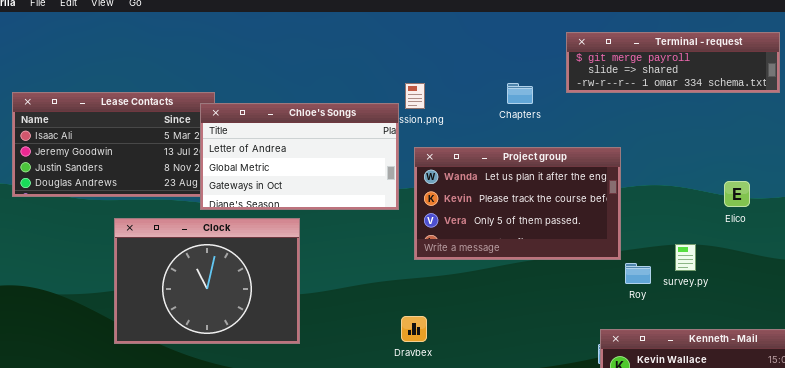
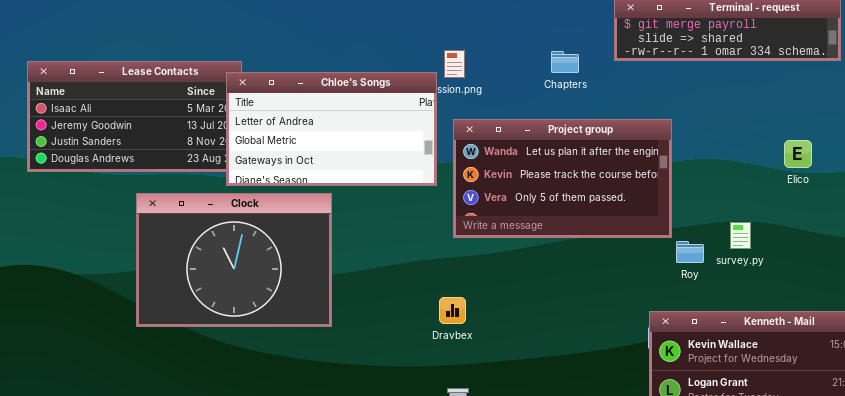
Elico: [724,181,750,207] -> [784,140,812,168], moved

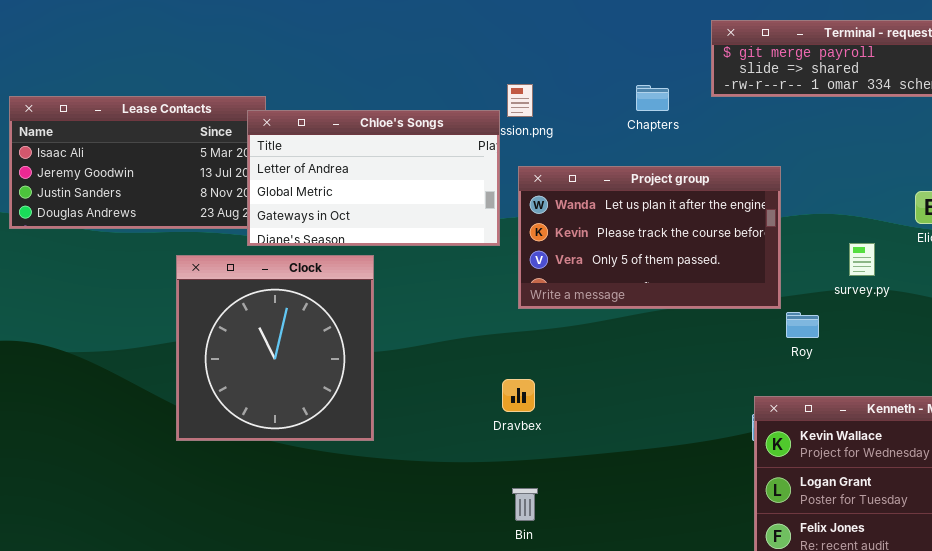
Clock: [136,193,332,327] -> [176,255,374,441], resized
survey.py: [730,222,751,249] -> [849,243,875,276], moved

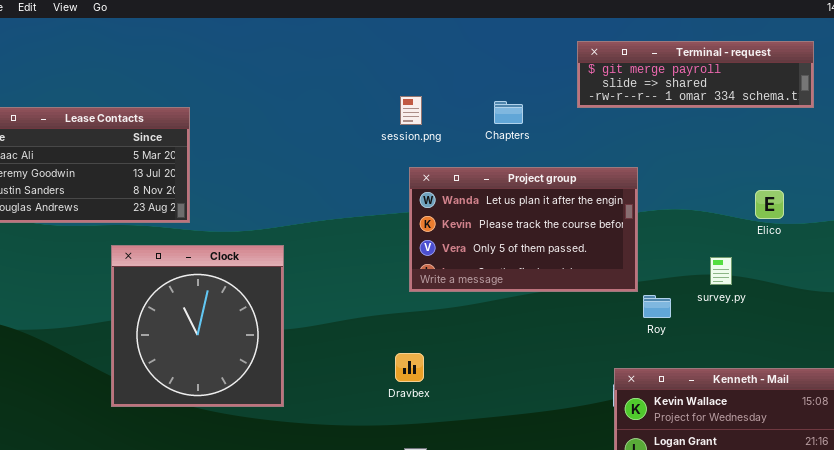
Chapters: [636,85,669,111] -> [494,101,523,124], moved
Chloe's Songs: [247,110,500,246] -> none, closed
survey.py: [849,243,875,276] -> [710,257,732,285], moved

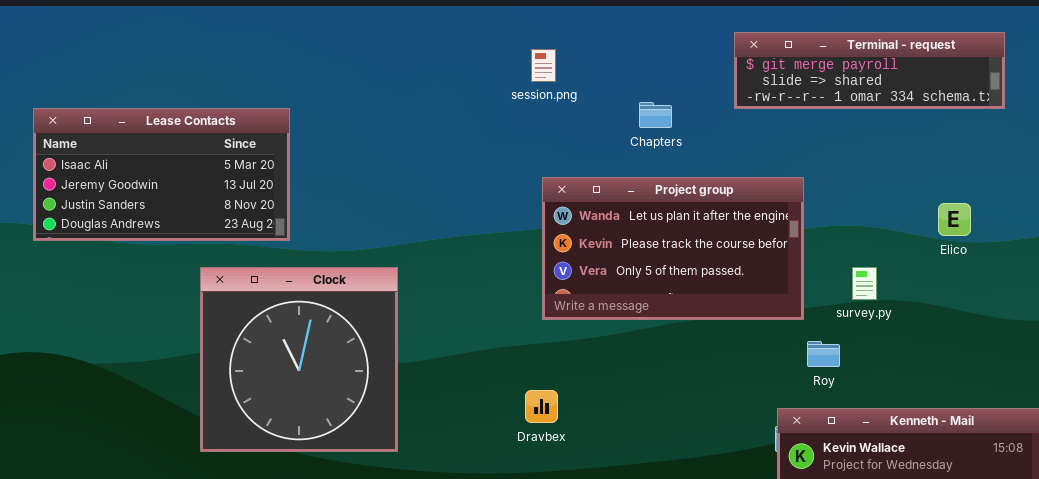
session.png: [400,96,422,125] -> [531,49,556,82], moved
survey.py: [710,257,732,285] -> [852,267,877,300], moved
Roy: [643,295,671,318] -> [807,341,840,367], moved

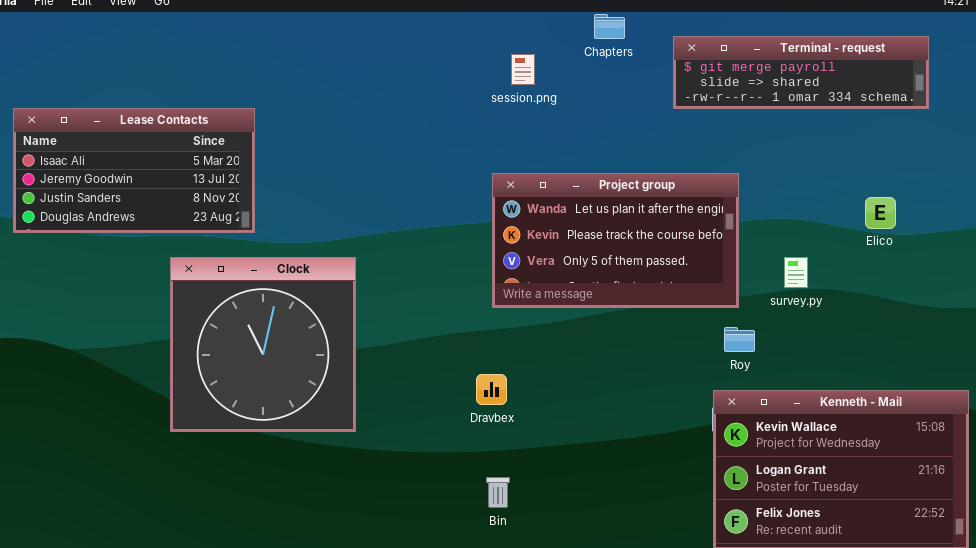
session.png: [531,49,556,82] -> [511,54,535,85], moved
Chapters: [639,102,672,128] -> [594,14,625,39], moved
Roy: [807,341,840,367] -> [724,327,755,352], moved

